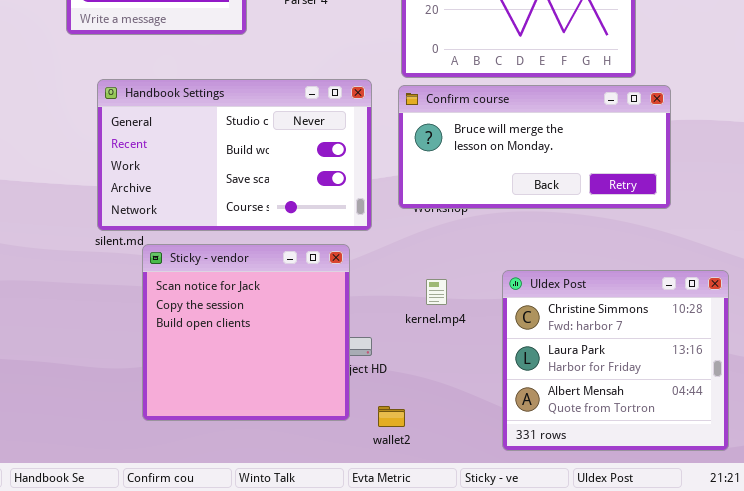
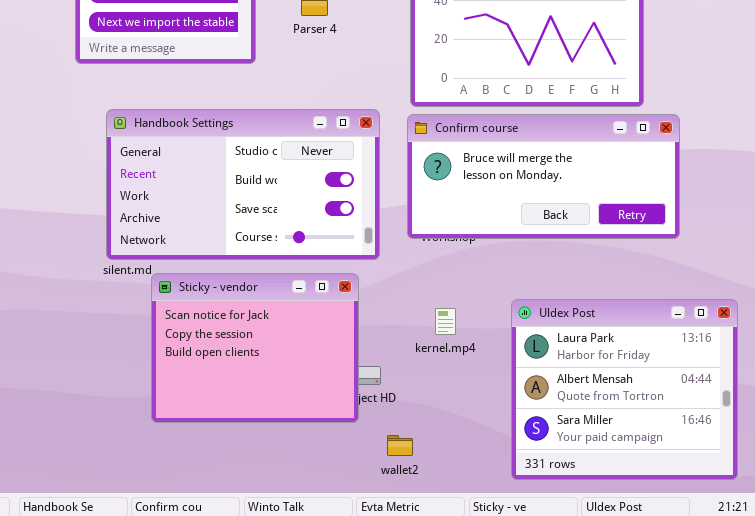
Sticky - vendor: [142,244,350,421] -> [151,273,359,423], resized
Uldex Post: [502,270,729,451] -> [511,299,738,480], scrolled down 1 row

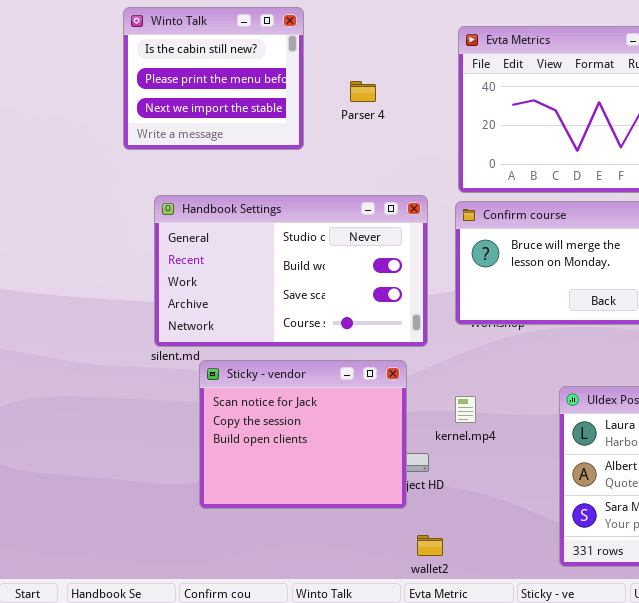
kernel.mp4: [435,308,456,335] -> [455,396,476,423], moved
wallet2: [387,435,413,456] -> [417,535,443,556], moved

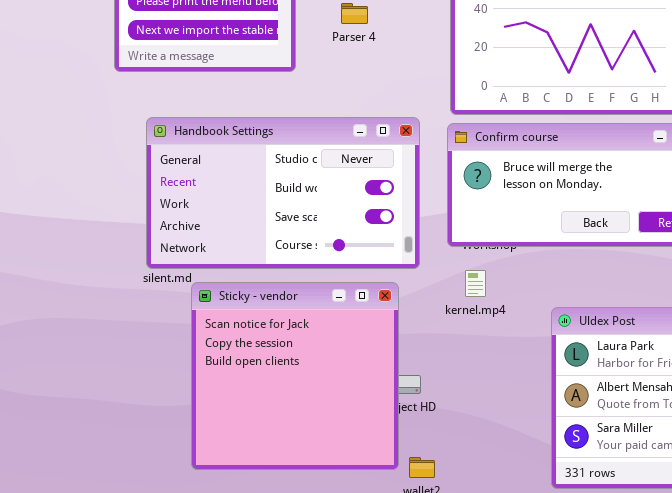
Sticky - vendor: [199,360,407,509] -> [191,282,399,470], resized
kernel.mp4: [455,396,476,423] -> [465,270,486,297], moved

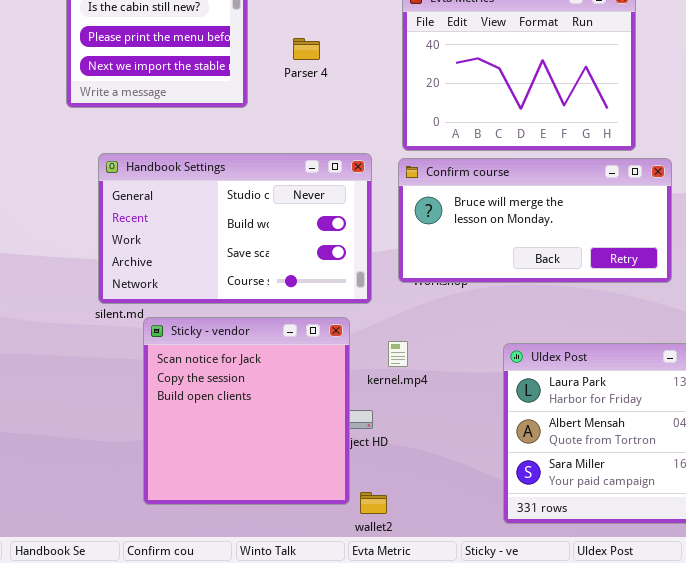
kernel.mp4: [465,270,486,297] -> [388,341,408,367], moved

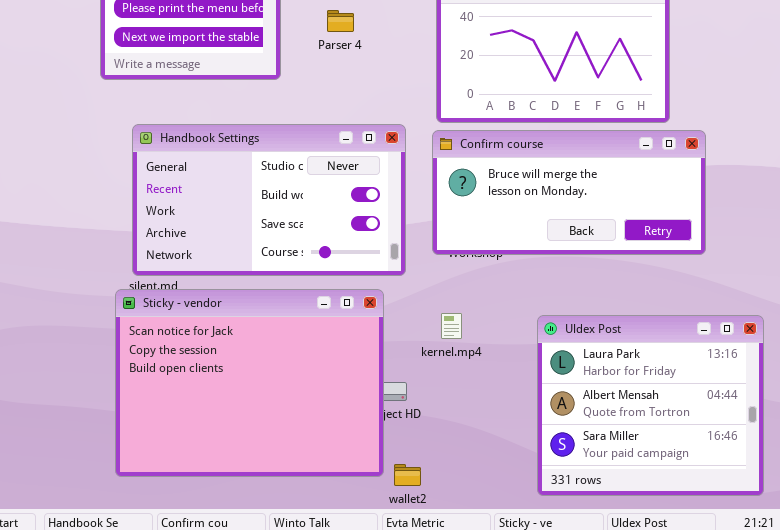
Sticky - vendor: [143,317,350,505] -> [115,289,384,477], resized
kernel.mp4: [388,341,408,367] -> [441,313,462,339], moved

